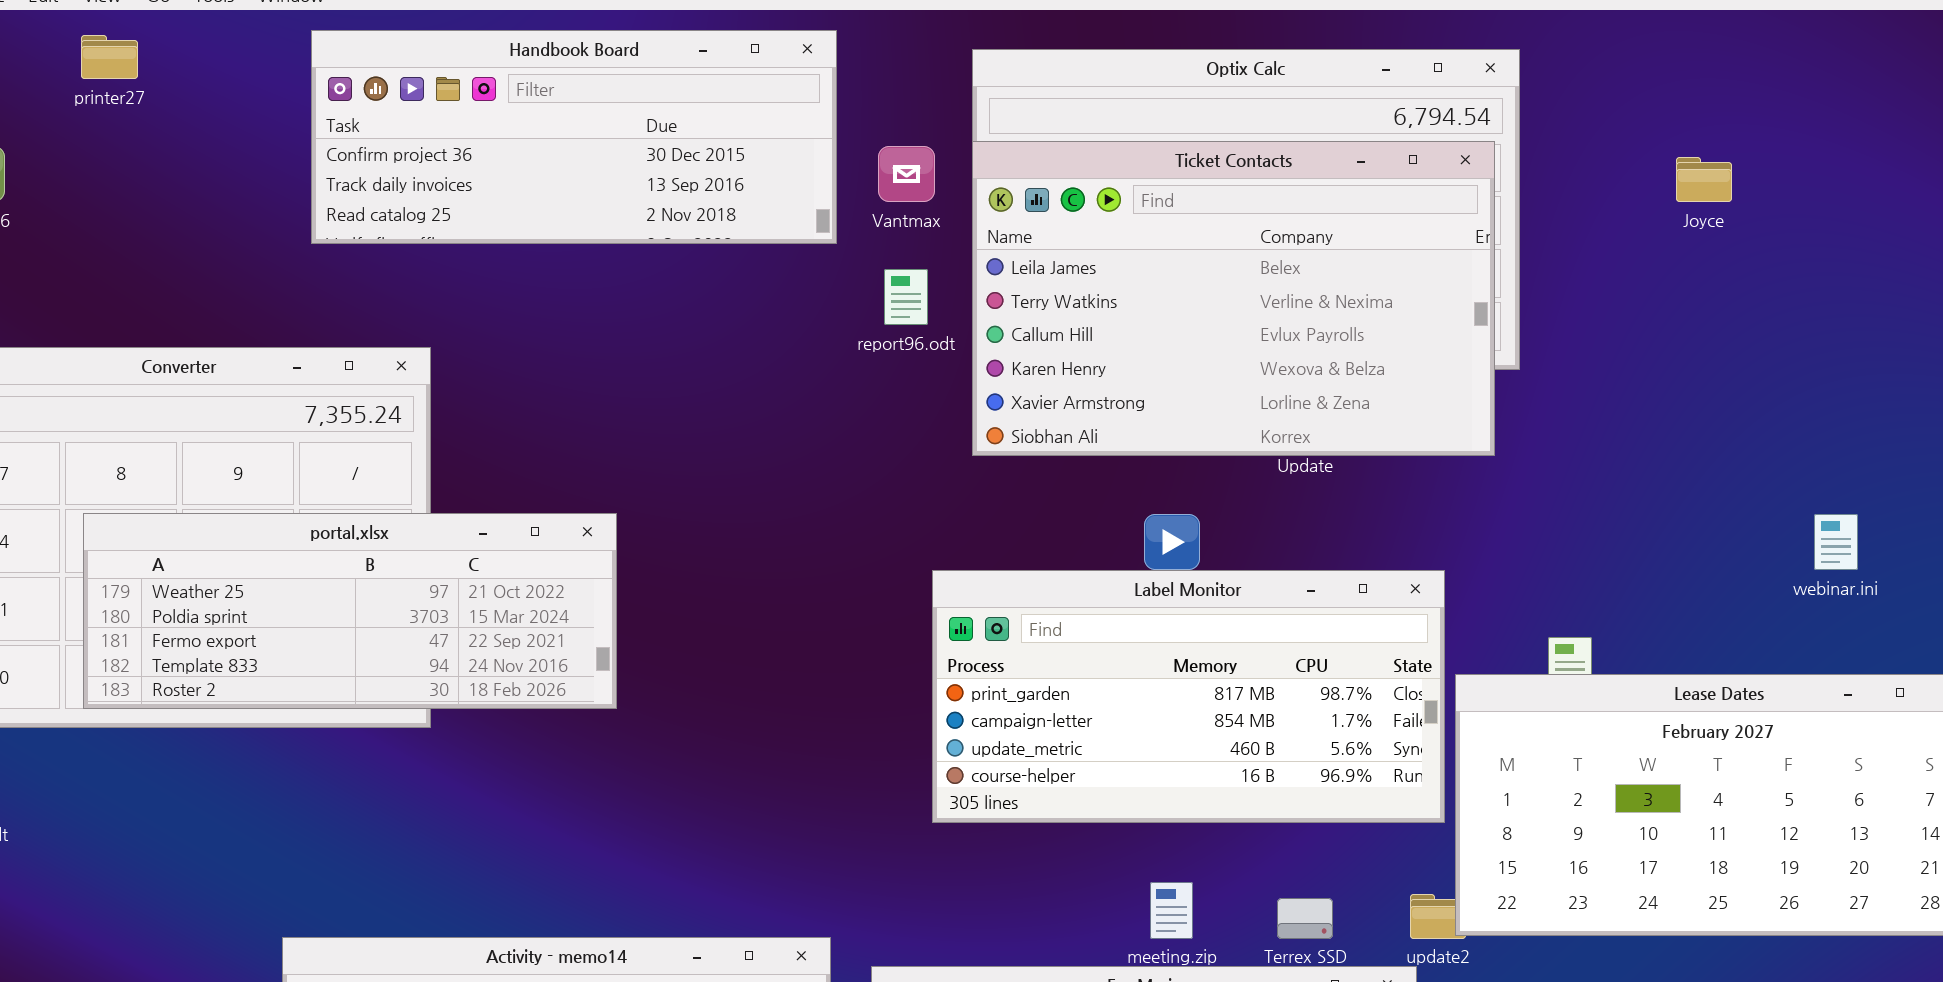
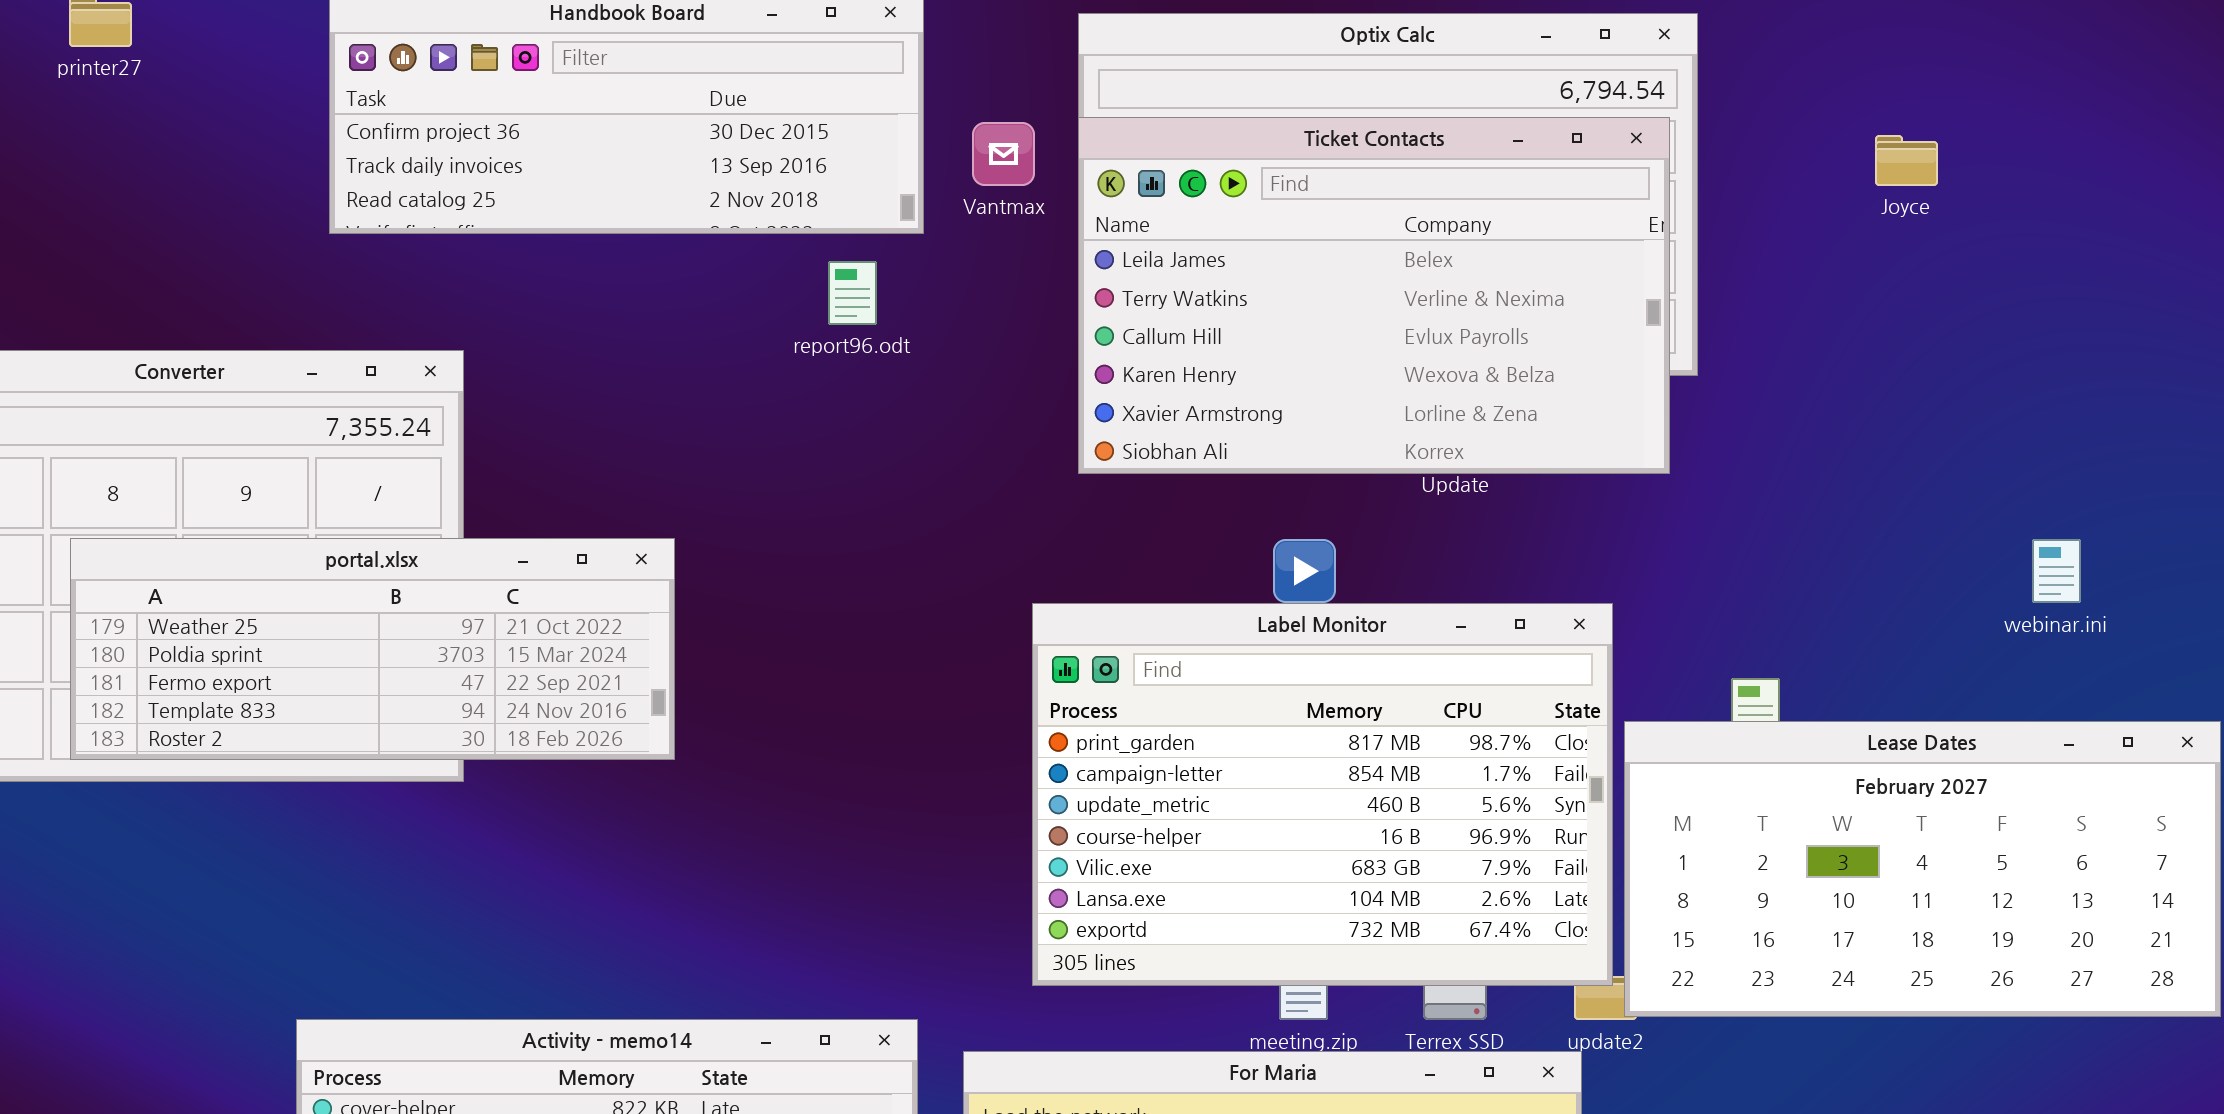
report96.odt: [884,269,928,325] -> [828,261,877,325], moved
Label Monitor: [932,570,1445,823] -> [1032,603,1613,986], resized

